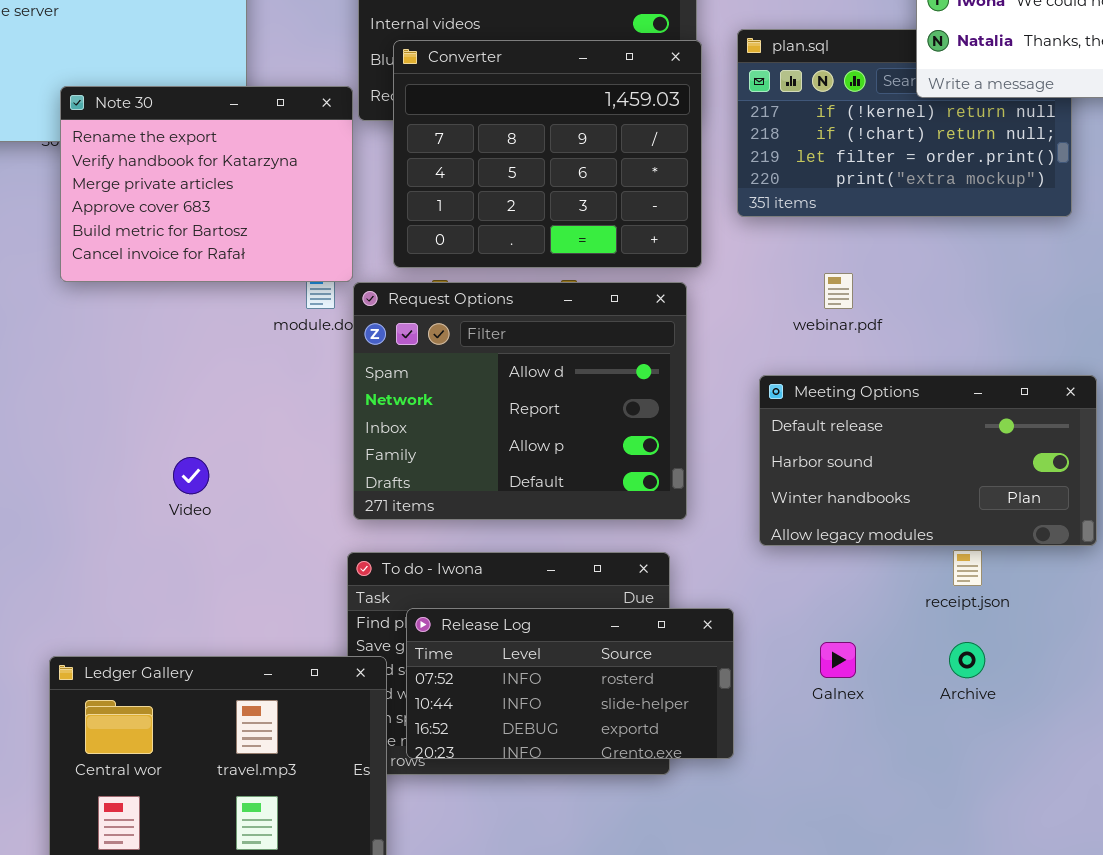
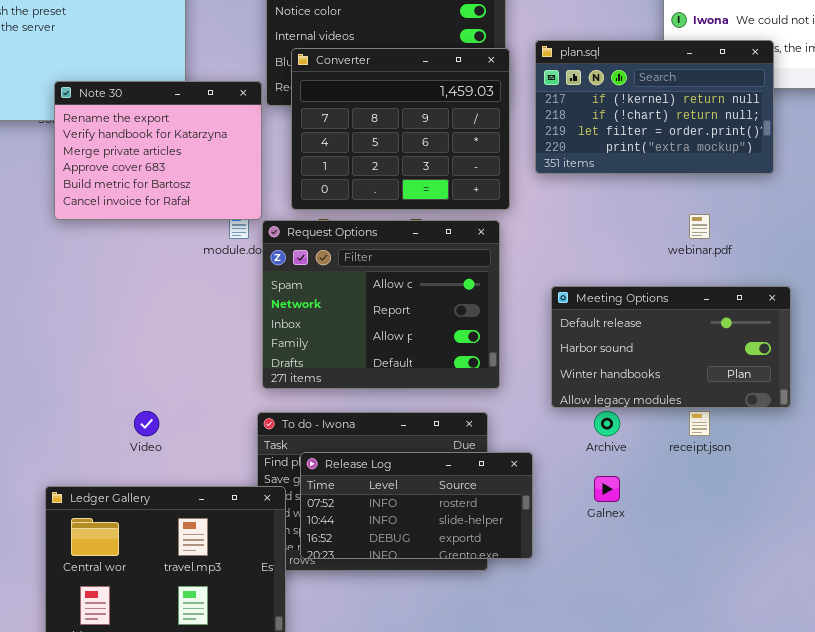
plan.sql: [737,29,1072,217] -> [535,40,774,174], raised
webinar.pdf: [824,273,853,309] -> [689,214,710,239], moved
Video: [173,457,209,494] -> [134,411,159,436], moved
Archive: [949,642,985,678] -> [594,411,620,436], moved

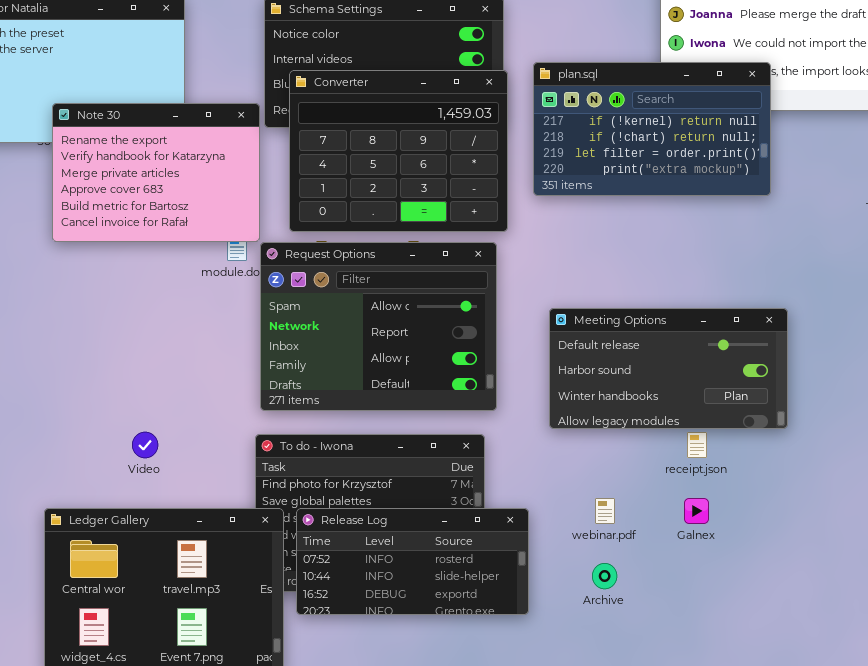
webinar.pdf: [689,214,710,239] -> [595,498,615,524], moved
Archive: [594,411,620,436] -> [592,563,617,589], moved
Release Log: [300,452,533,559] -> [296,508,529,615], moved
Galnex: [594,476,620,502] -> [684,498,709,524], moved

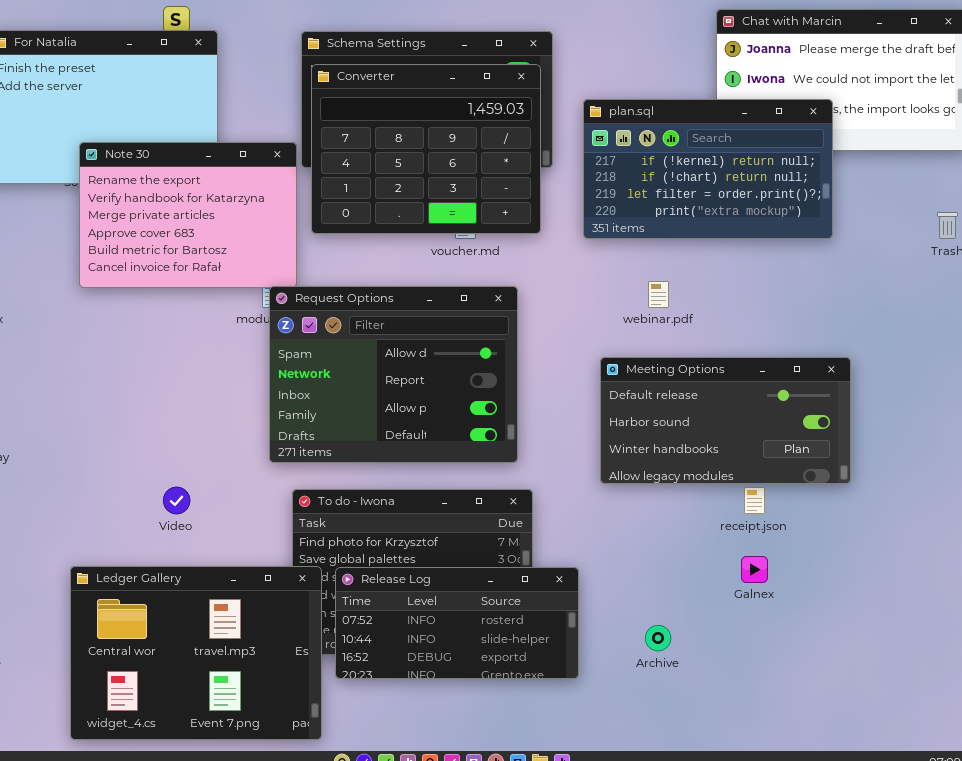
Converter: [289,70,508,232] -> [311,64,541,234], moved
Request Options: [260,242,497,411] -> [269,286,518,463], moved
webinar.pdf: [595,498,615,524] -> [648,281,669,308], moved

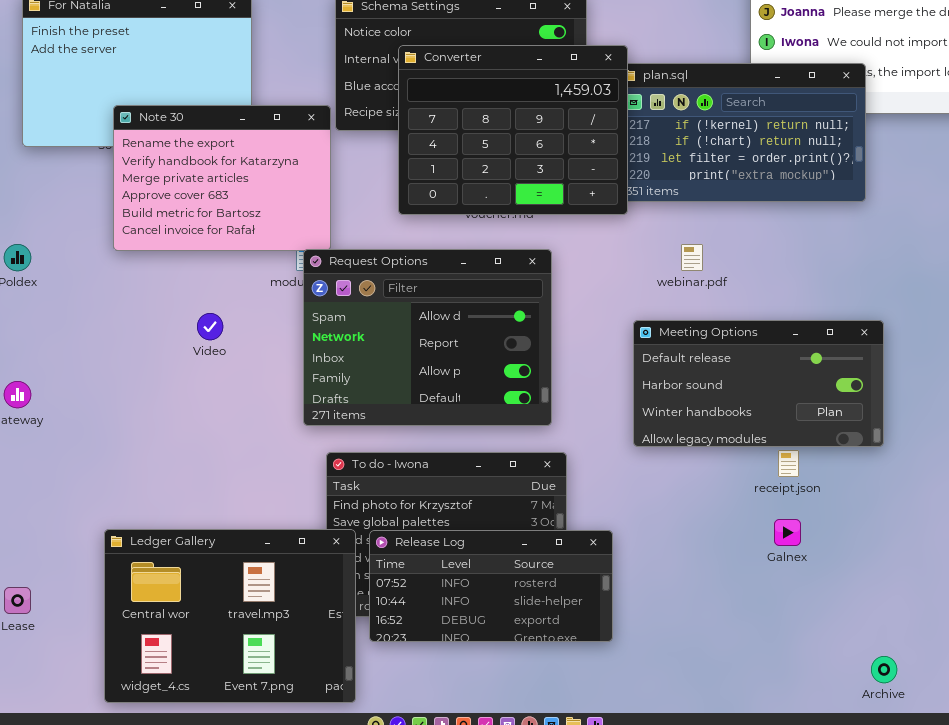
Converter: [311,64,541,234] -> [398,45,628,215], moved
Video: [163,487,190,514] -> [197,313,223,340], moved
Archive: [645,625,671,651] -> [871,656,897,683], moved

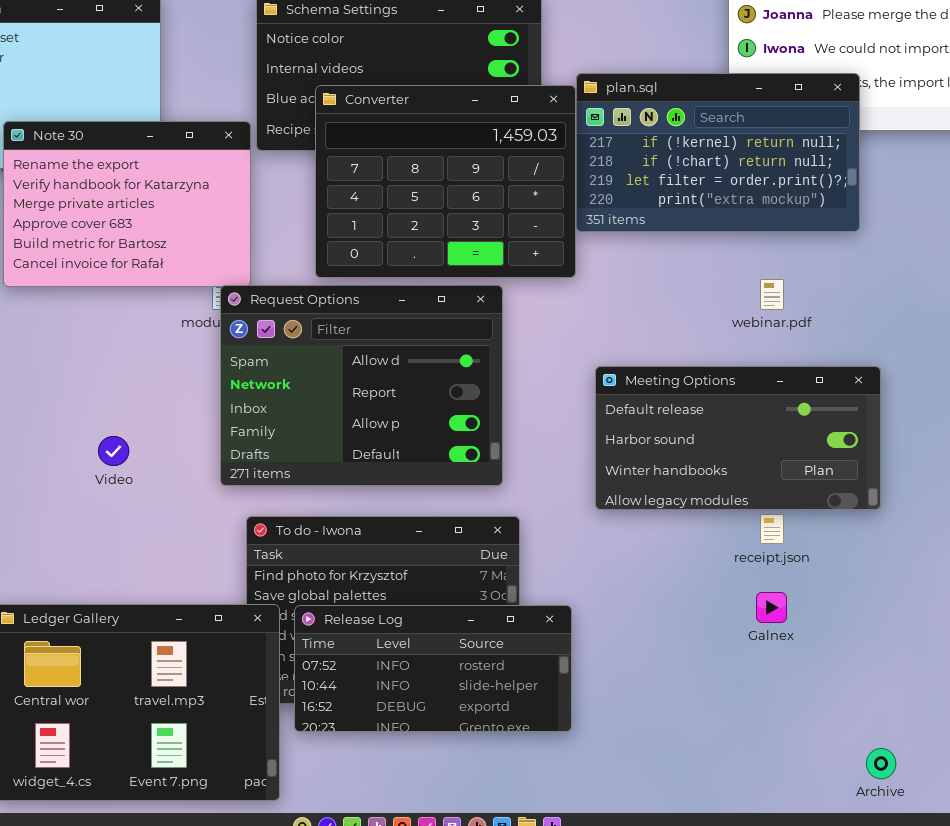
Converter: [398,45,628,215] -> [315,85,576,278], moved
webinar.pdf: [681,244,703,271] -> [760,279,784,310], moved
Video: [197,313,223,340] -> [98,436,129,466], moved

